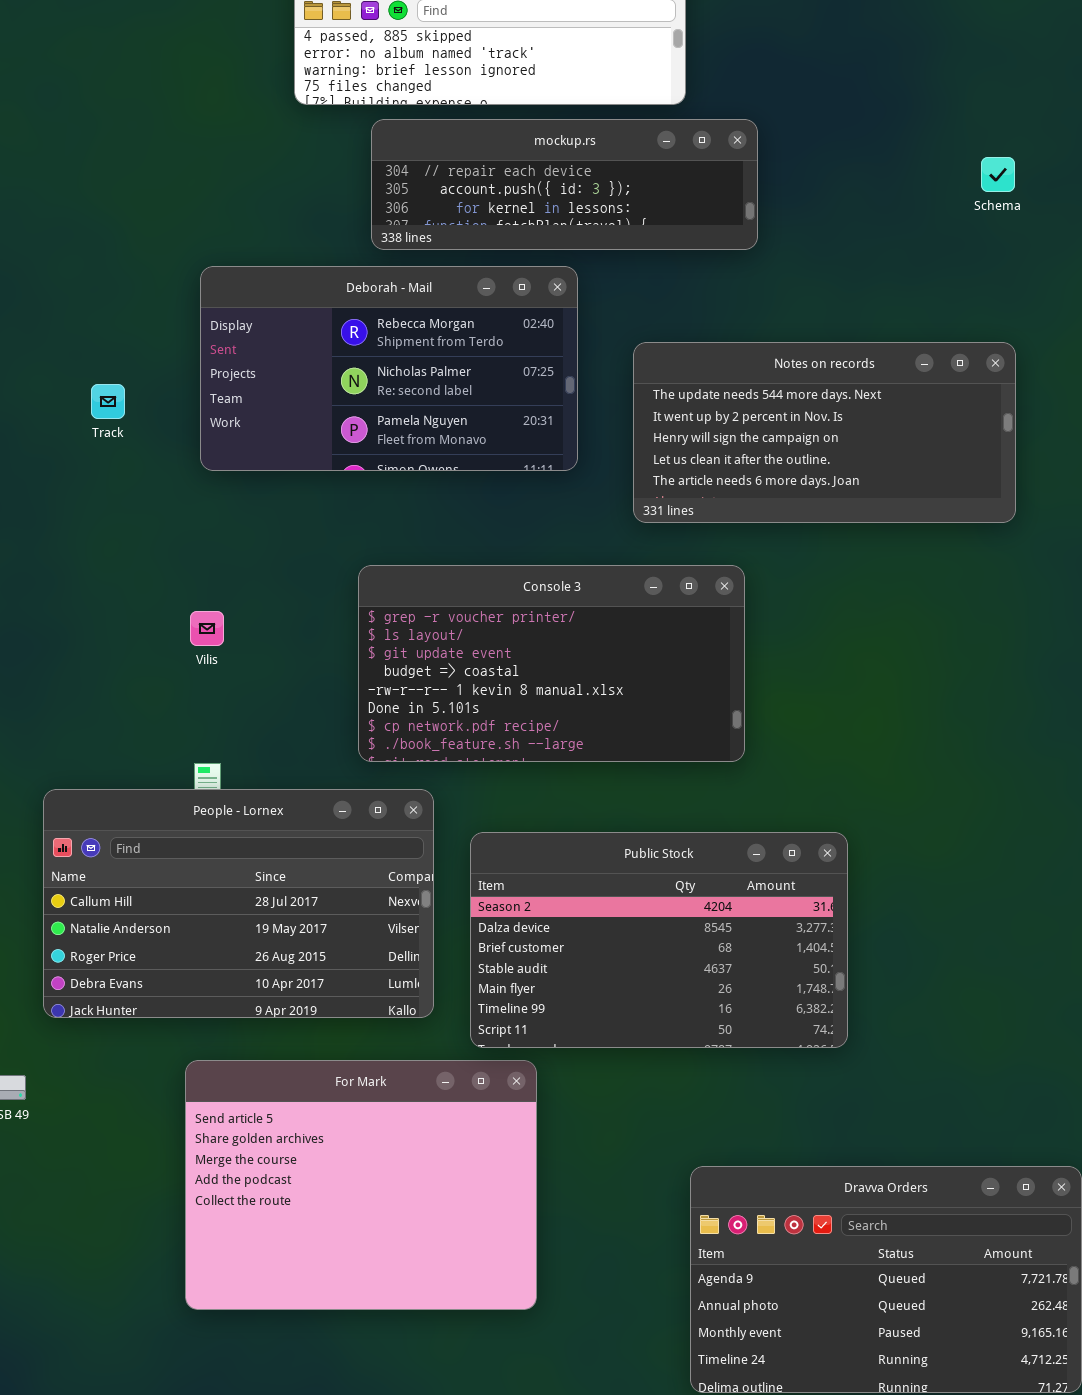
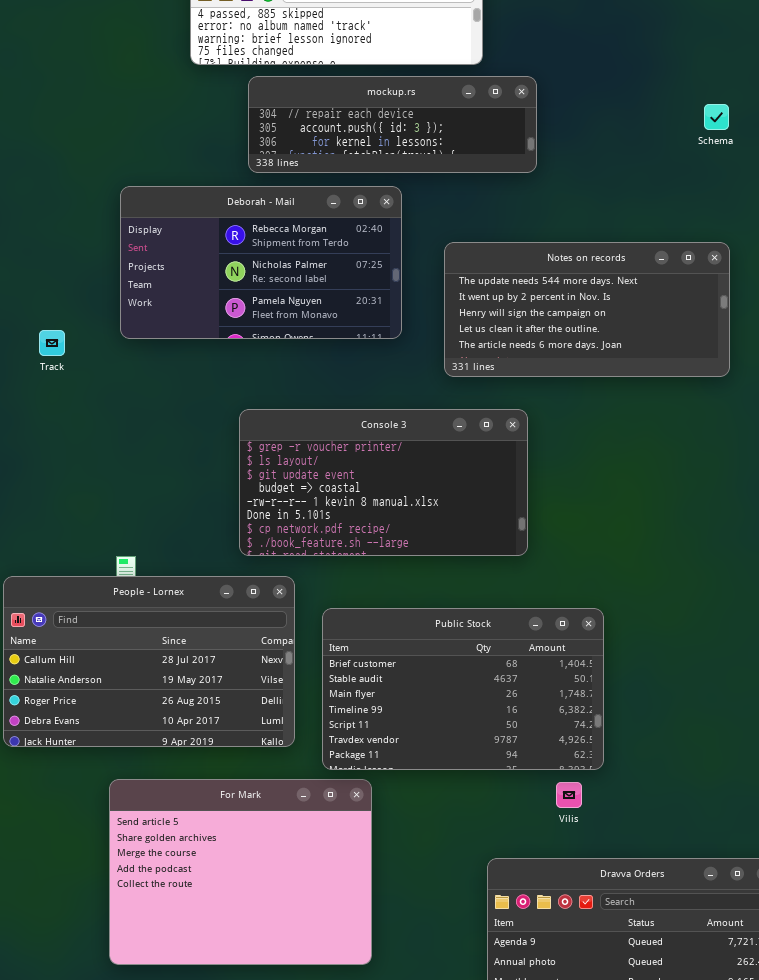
Track: [91,384,125,419] -> [39,330,65,356], moved
Vilis: [190,611,224,646] -> [556,782,582,808], moved
Public Stock: [470,832,848,1048] -> [322,608,604,770], scrolled down 2 rows

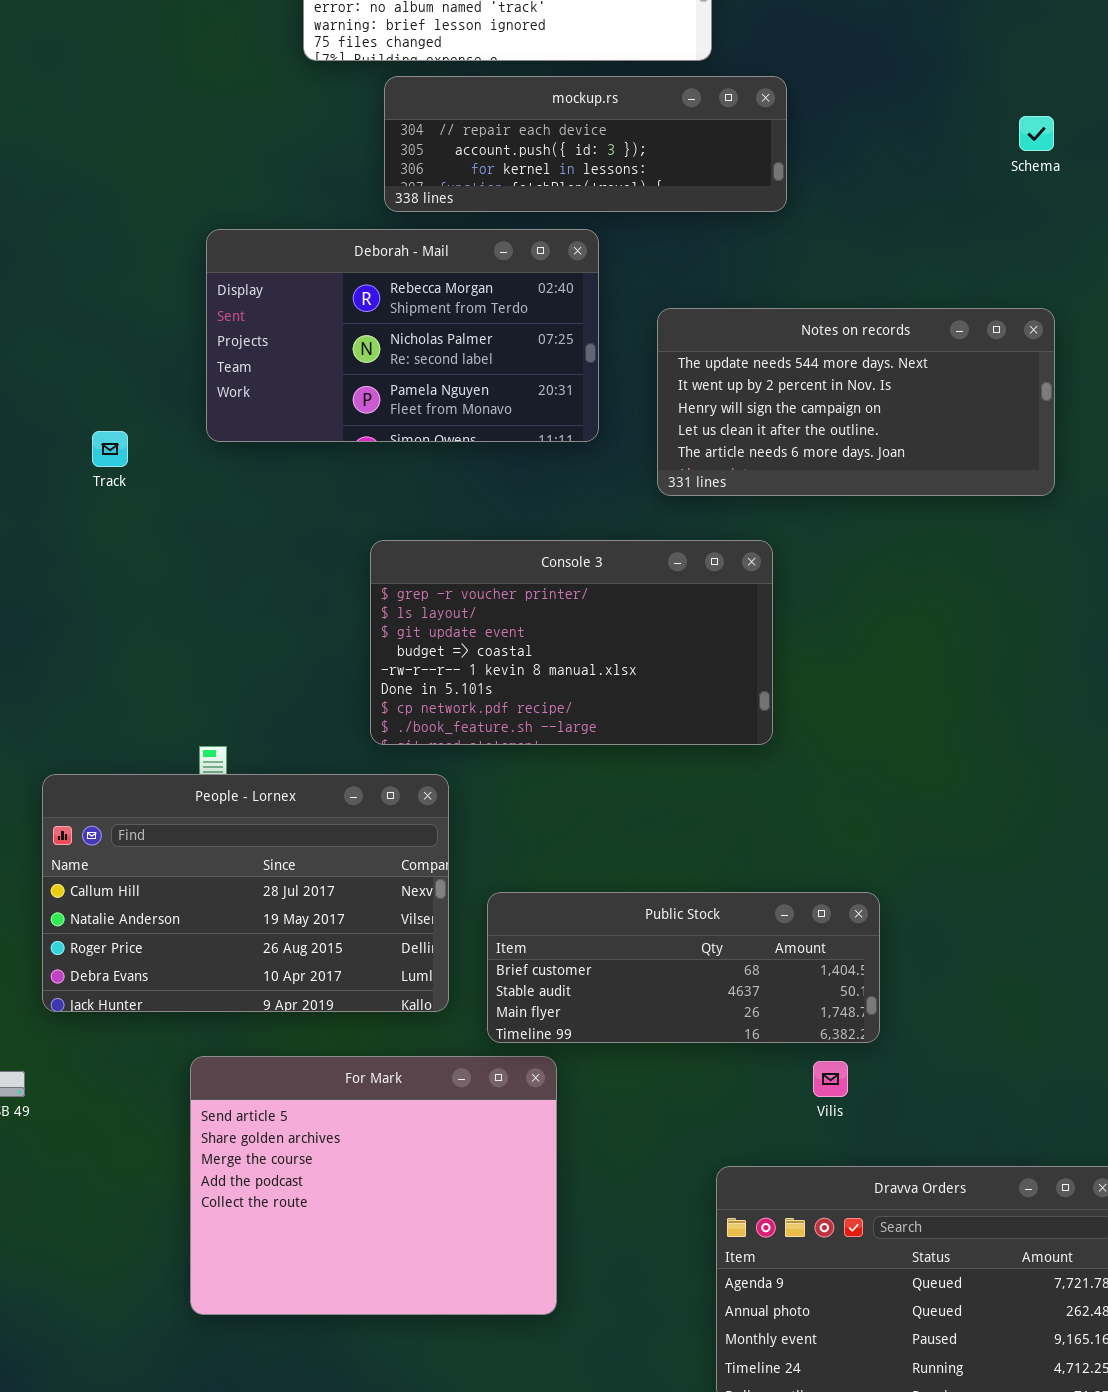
Public Stock: [322,608,604,770] -> [487,892,880,1043], resized

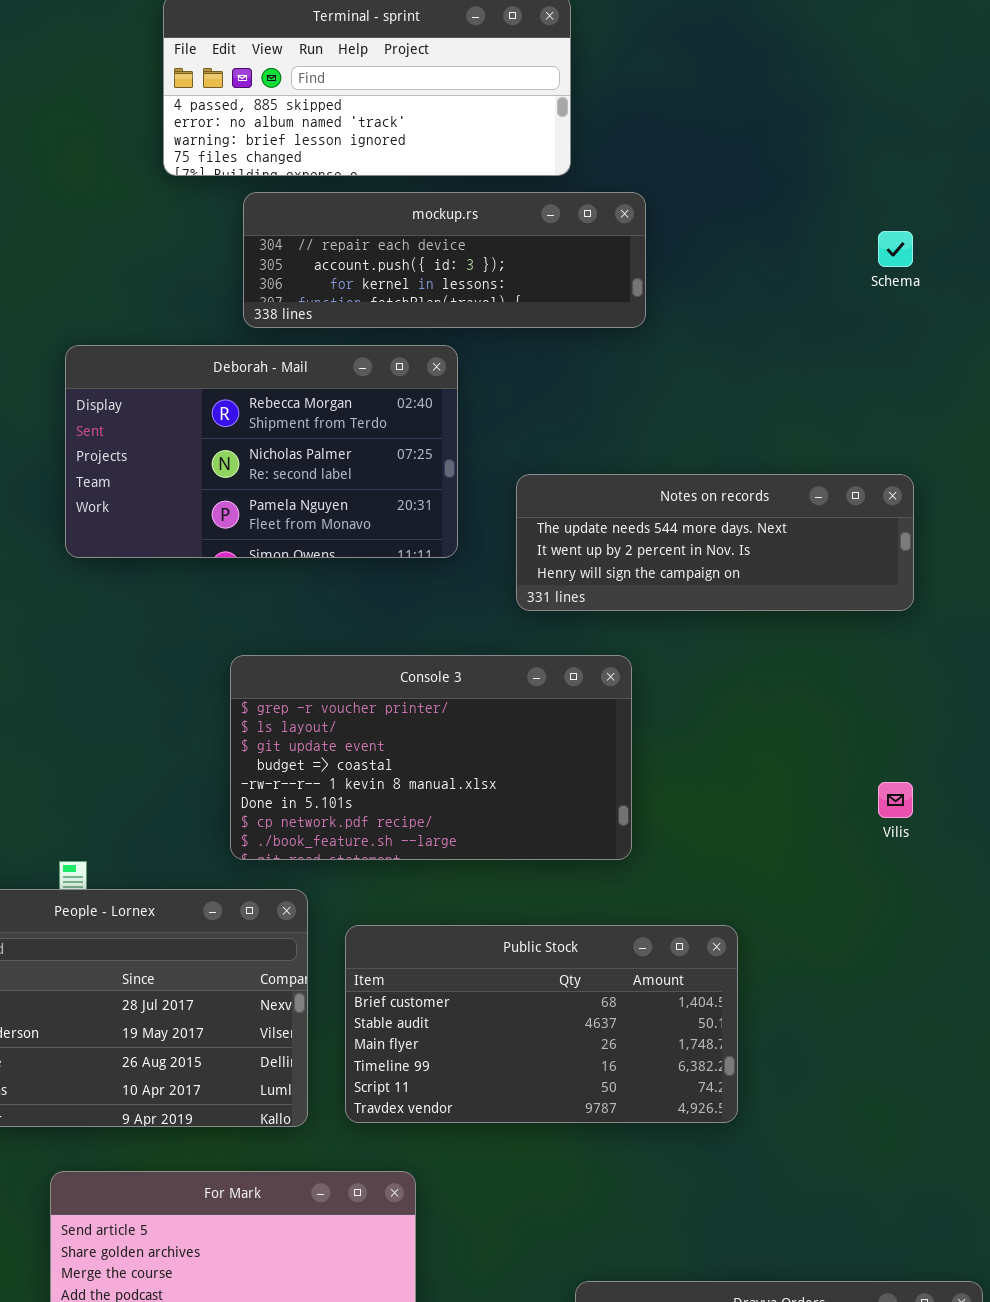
Notes on records: [657,308,1055,496] -> [516,474,914,611], resized
Public Stock: [487,892,880,1043] -> [345,925,738,1123], moved, resized
Vilis: [813,1061,848,1097] -> [878,782,913,818], moved

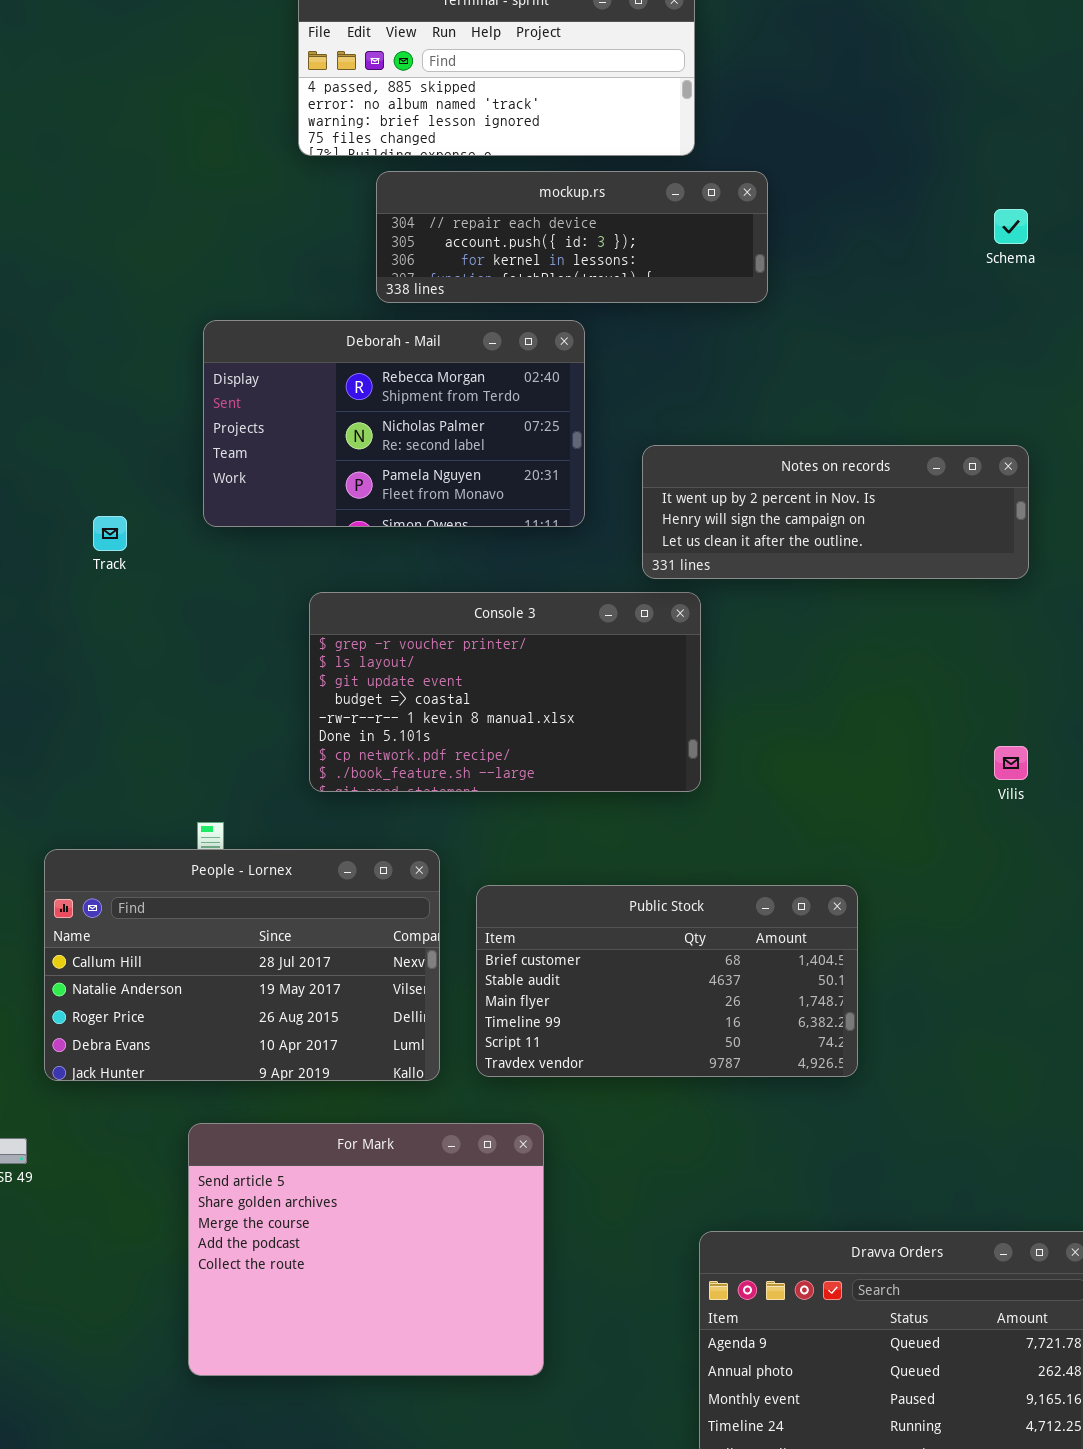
Notes on records: [516,474,914,611] -> [642,445,1029,579], scrolled down 1 row
Console 3: [230,655,632,860] -> [309,592,701,792], moved

